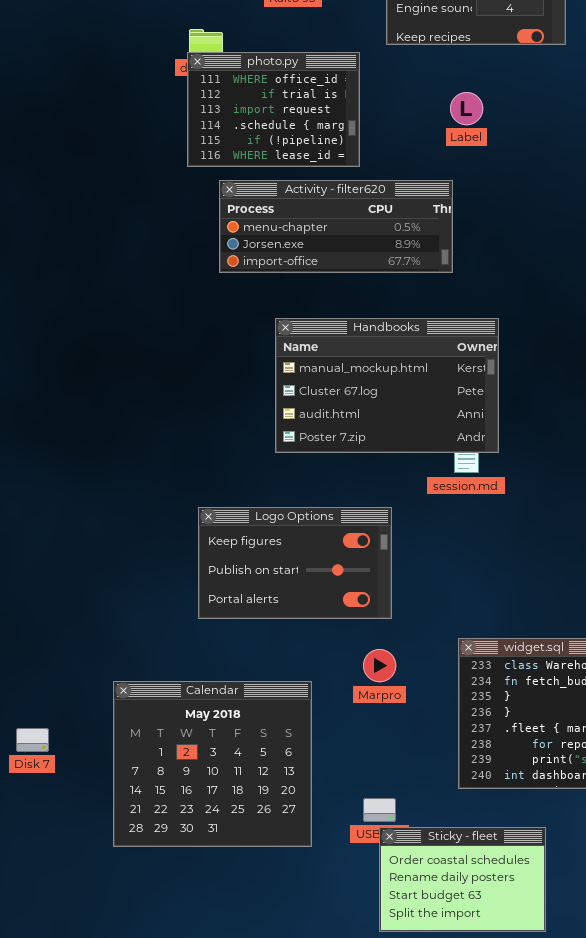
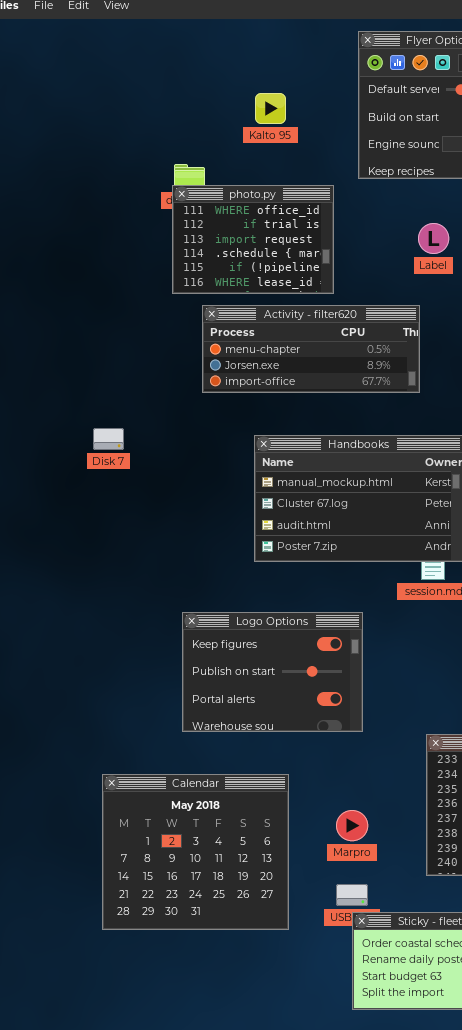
Logo Options: [198,507,392,619] -> [182,612,363,732], resized
Marpro: [363,649,396,682] -> [336,810,368,841], moved
Disk 7: [16,728,49,752] -> [93,428,124,450], moved

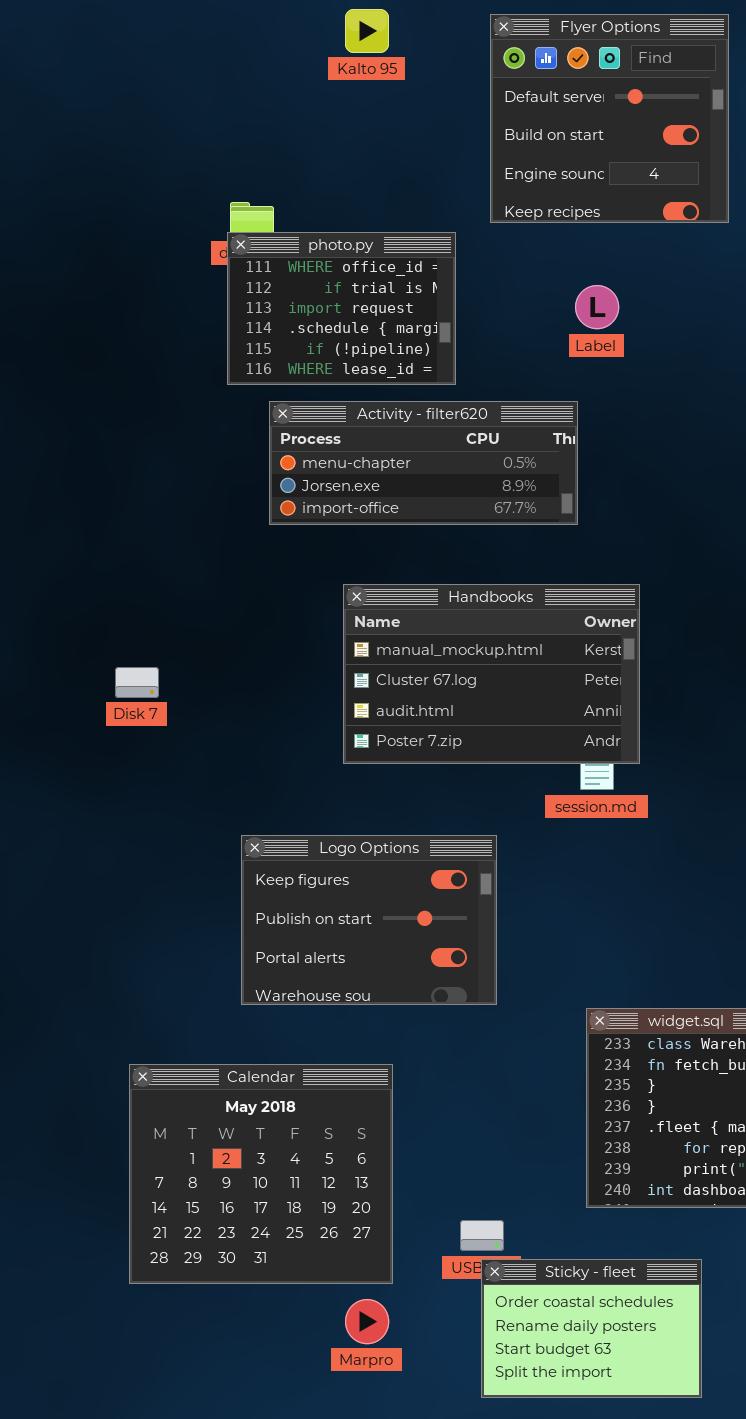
Kalto 95: [255,93,286,124] -> [345,9,389,53], moved
Disk 7: [93,428,124,450] -> [115,667,159,698], moved
Marpro: [336,810,368,841] -> [345,1299,389,1344], moved

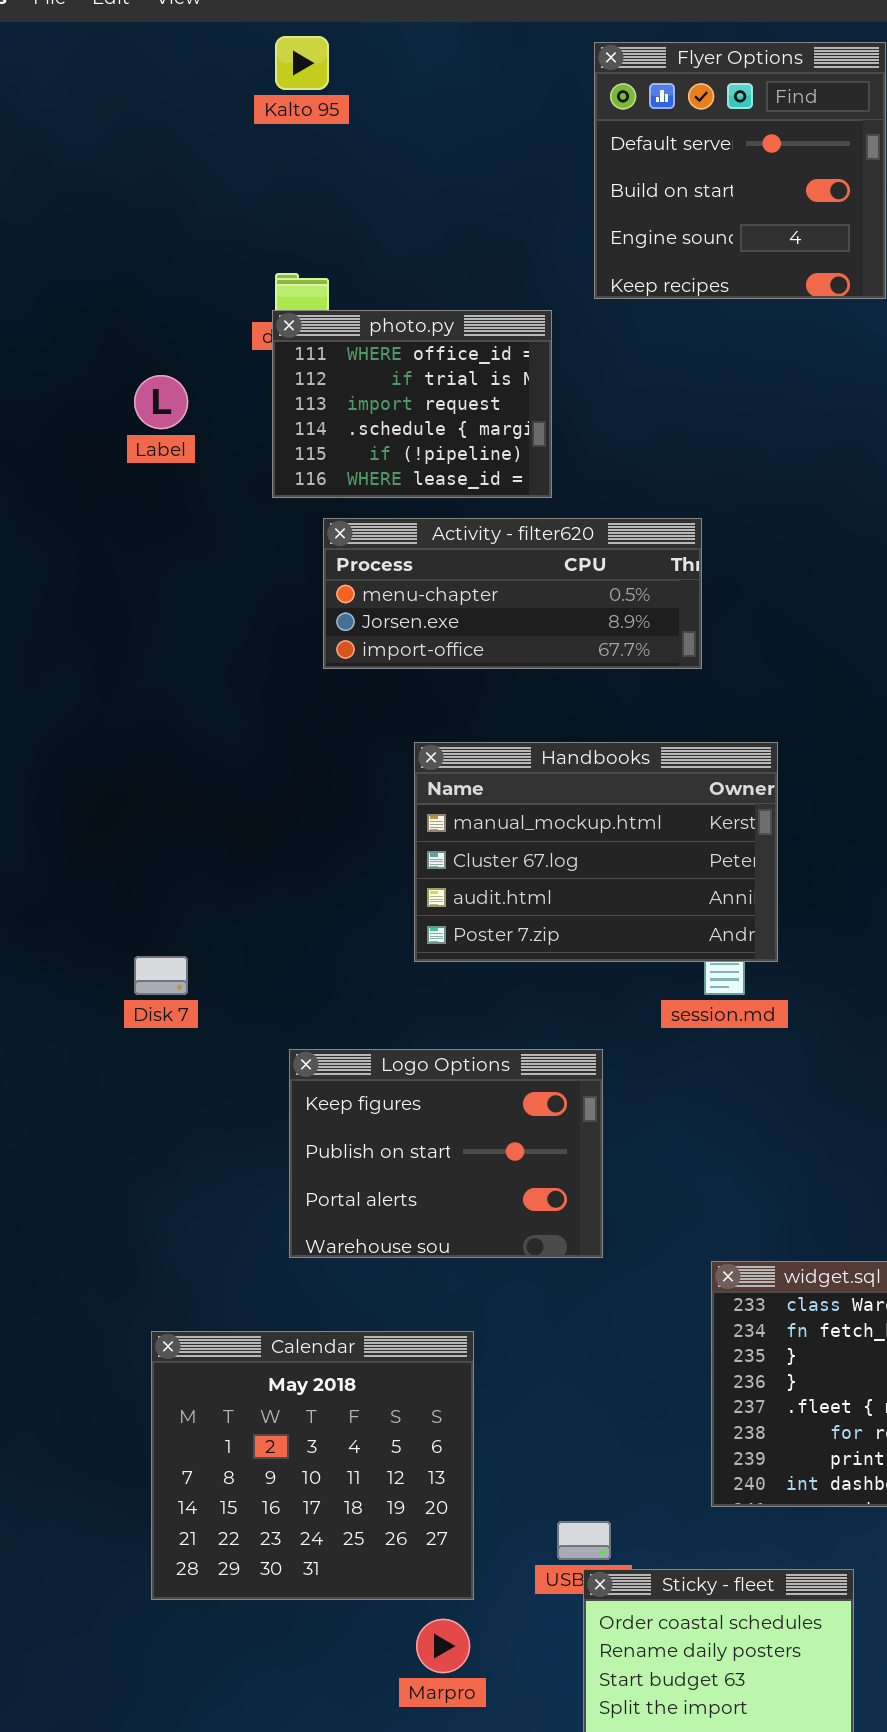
Kalto 95: [345,9,389,53] -> [275,36,329,90], moved
Label: [575,285,619,329] -> [134,375,188,429], moved
Disk 7: [115,667,159,698] -> [134,956,188,995], moved

